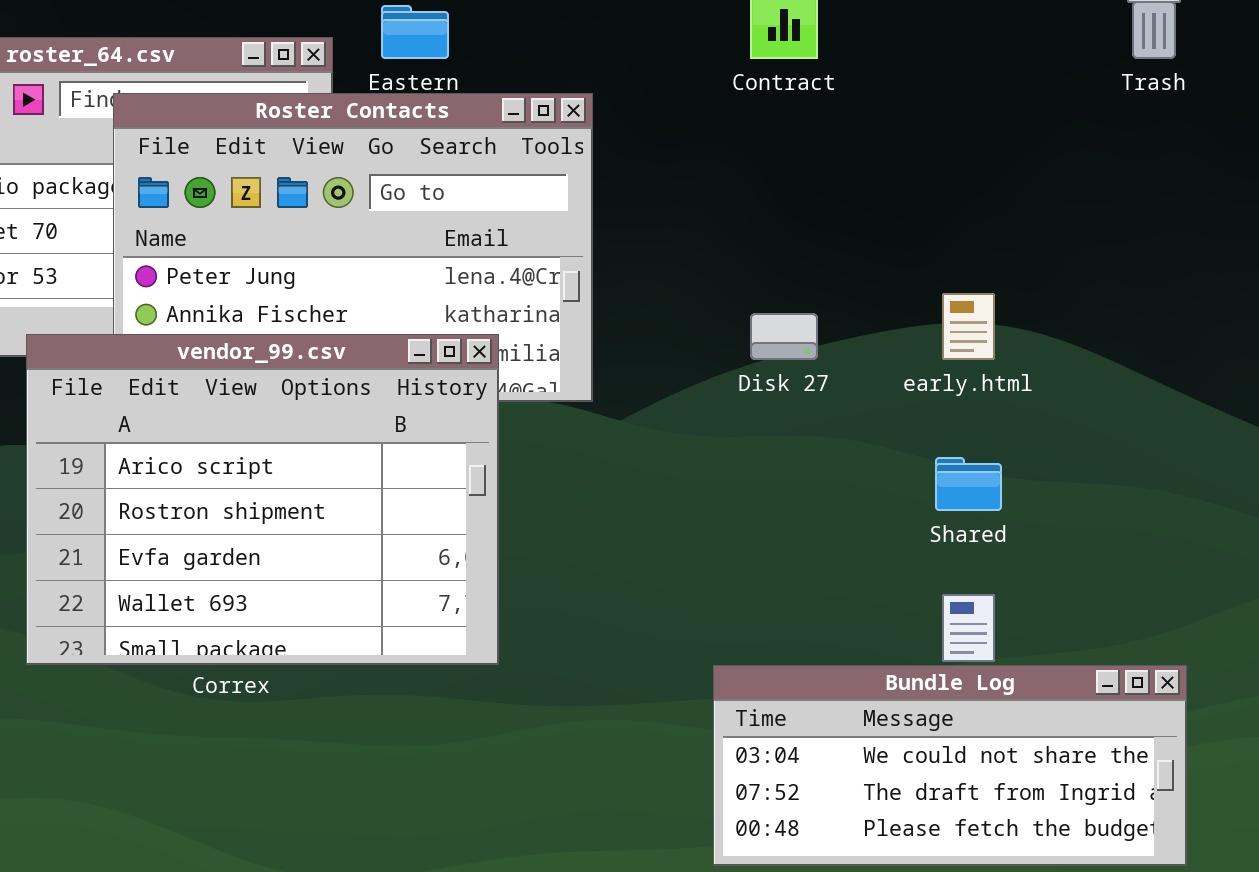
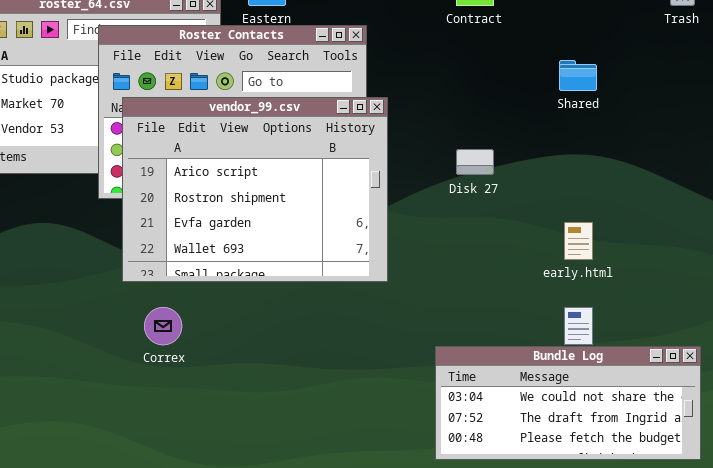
early.html: [942,293,995,360] -> [564,222,593,260], moved
vendor_99.csv: [26,334,499,665] -> [122,97,388,282], moved
Shared: [935,457,1002,511] -> [559,60,597,91], moved

